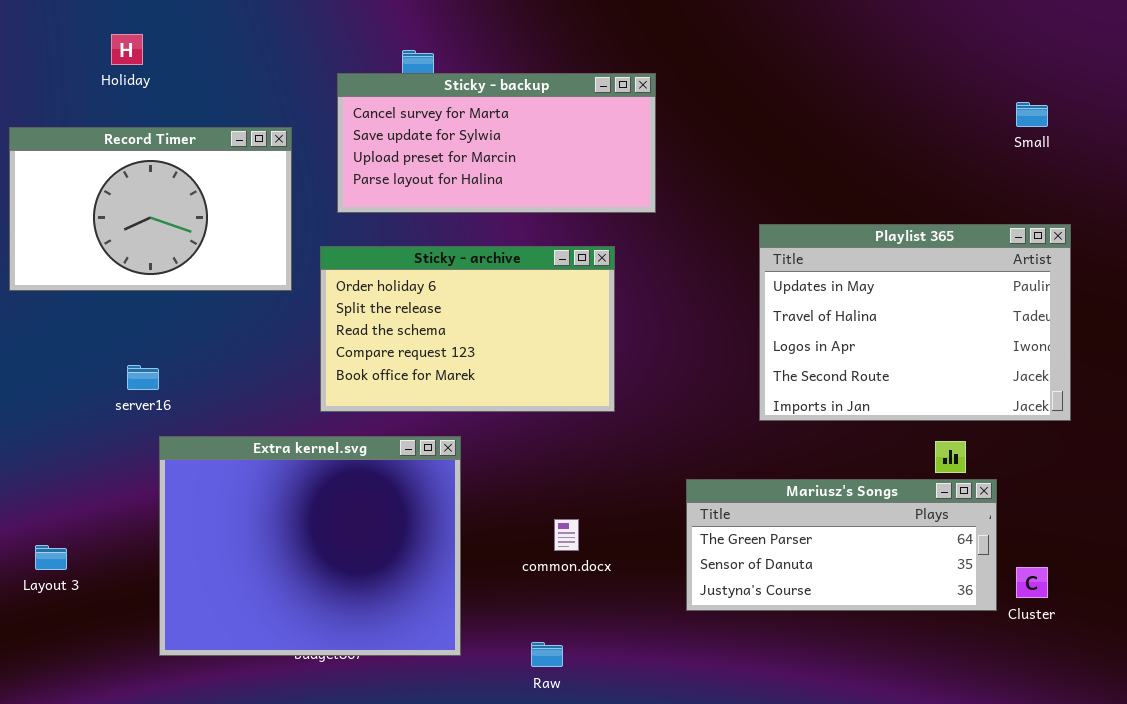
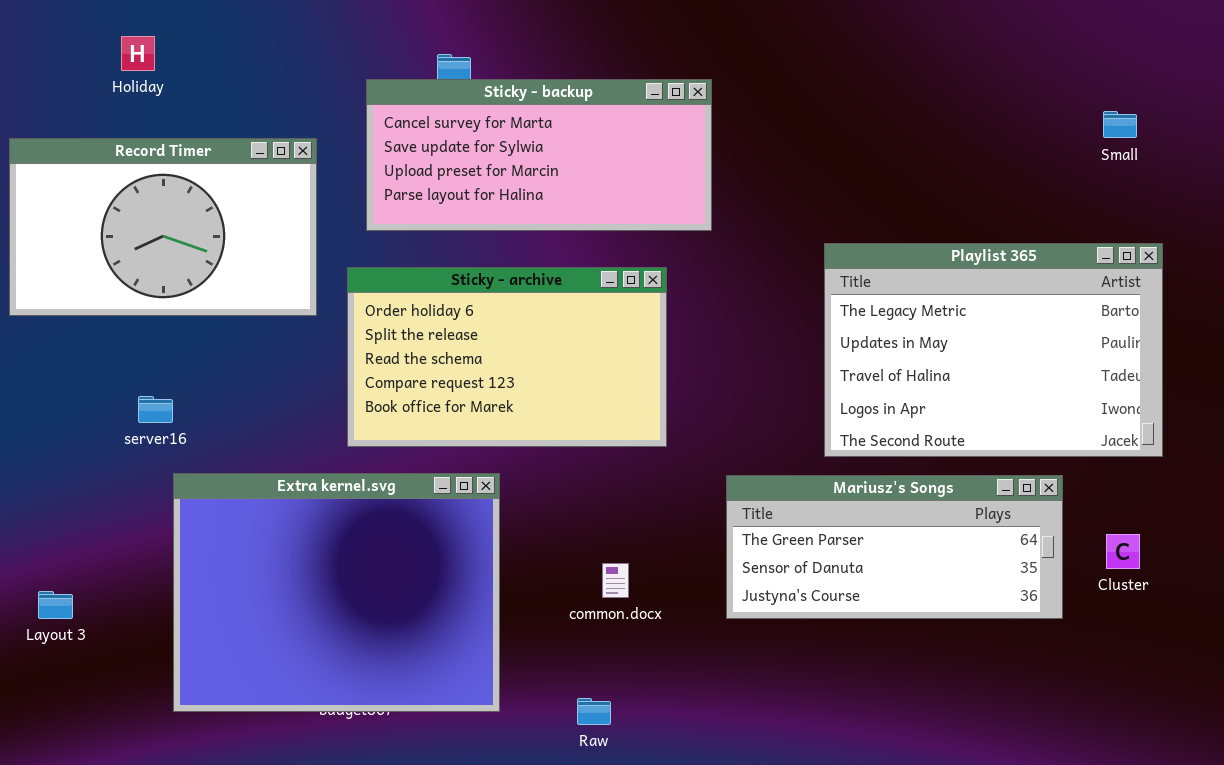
Playlist 365: [759,224,1071,421] -> [824,243,1163,457], scrolled up 1 row
Mariusz's Songs: [686,479,997,611] -> [726,475,1063,619], moved
Cluster: [1016,567,1048,598] -> [1106,534,1140,569], moved

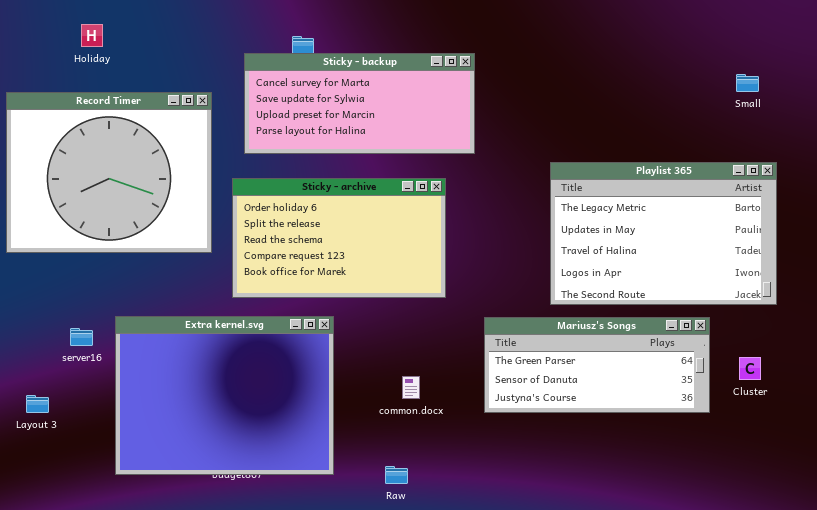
Record Timer: [9,138,317,316] -> [6,92,212,253], resized
server16: [138,396,173,423] -> [70,328,93,346], moved

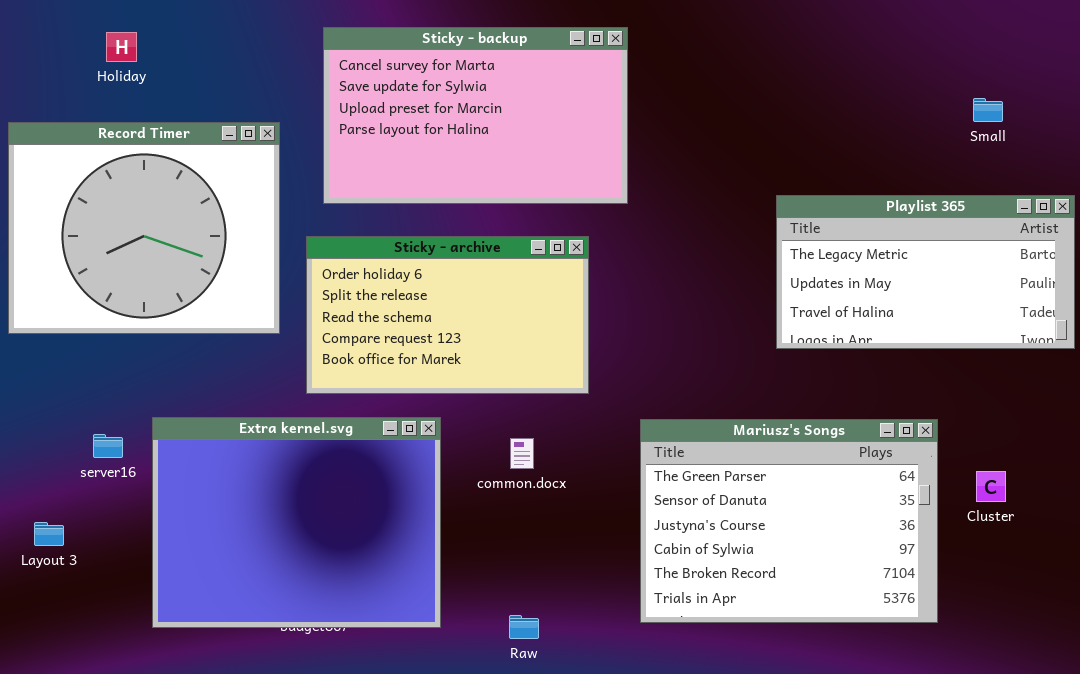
Sticky - backup: [244,53,475,154] -> [323,27,628,204], resized
Playlist 365: [550,162,777,305] -> [776,195,1075,349], moved, resized
Mariusz's Songs: [484,317,710,413] -> [640,419,938,623], resized
common.docx: [402,376,420,399] -> [510,438,534,469], moved

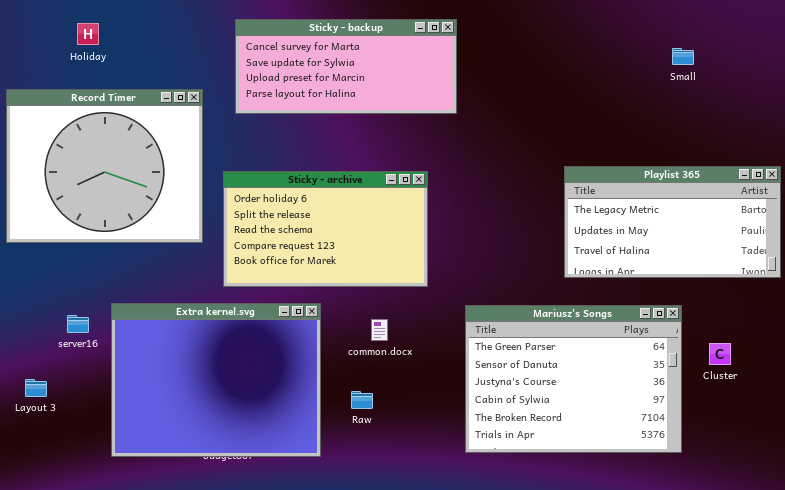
Sticky - backup: [323,27,628,204] -> [235,19,457,114], resized
Small: [973,98,1003,122] -> [672,48,694,65], moved
Playlist 365: [776,195,1075,349] -> [564,166,781,278], moved
Raw: [509,615,539,639] -> [351,391,373,409], moved

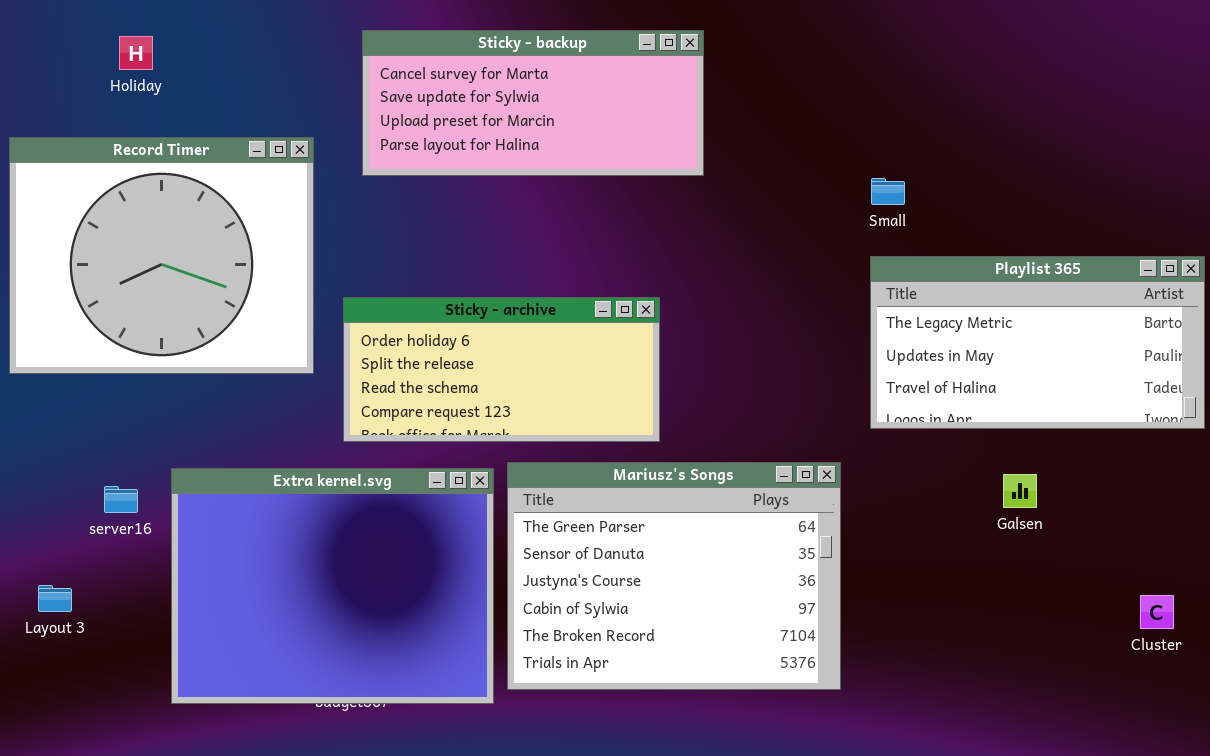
Small: [672,48,694,65] -> [871,178,905,205], moved
Sticky - archive: [223,171,428,287] -> [343,297,660,442], resized
Mariusz's Songs: [465,305,682,453] -> [507,462,841,690], moved
Cluster: [709,343,731,365] -> [1140,595,1174,629], moved

